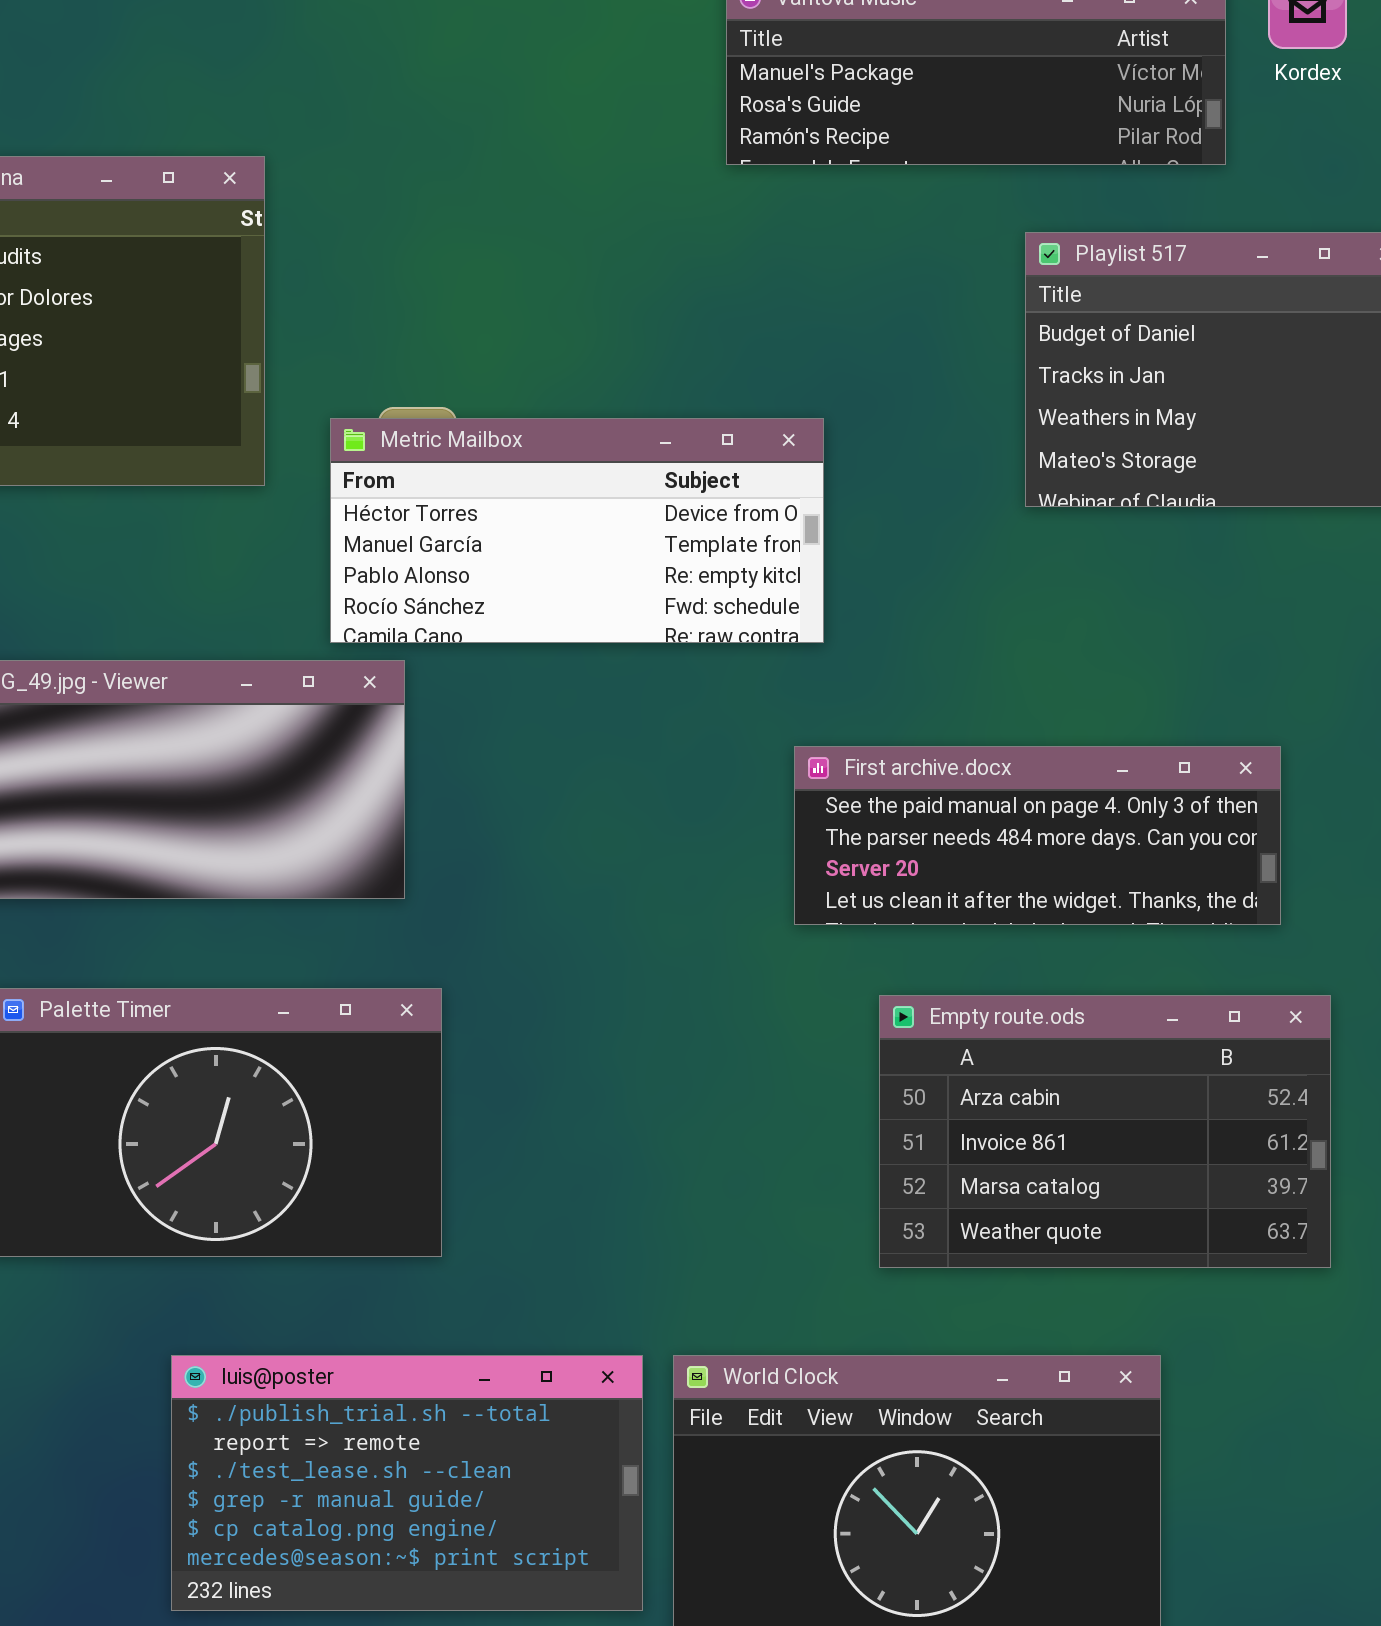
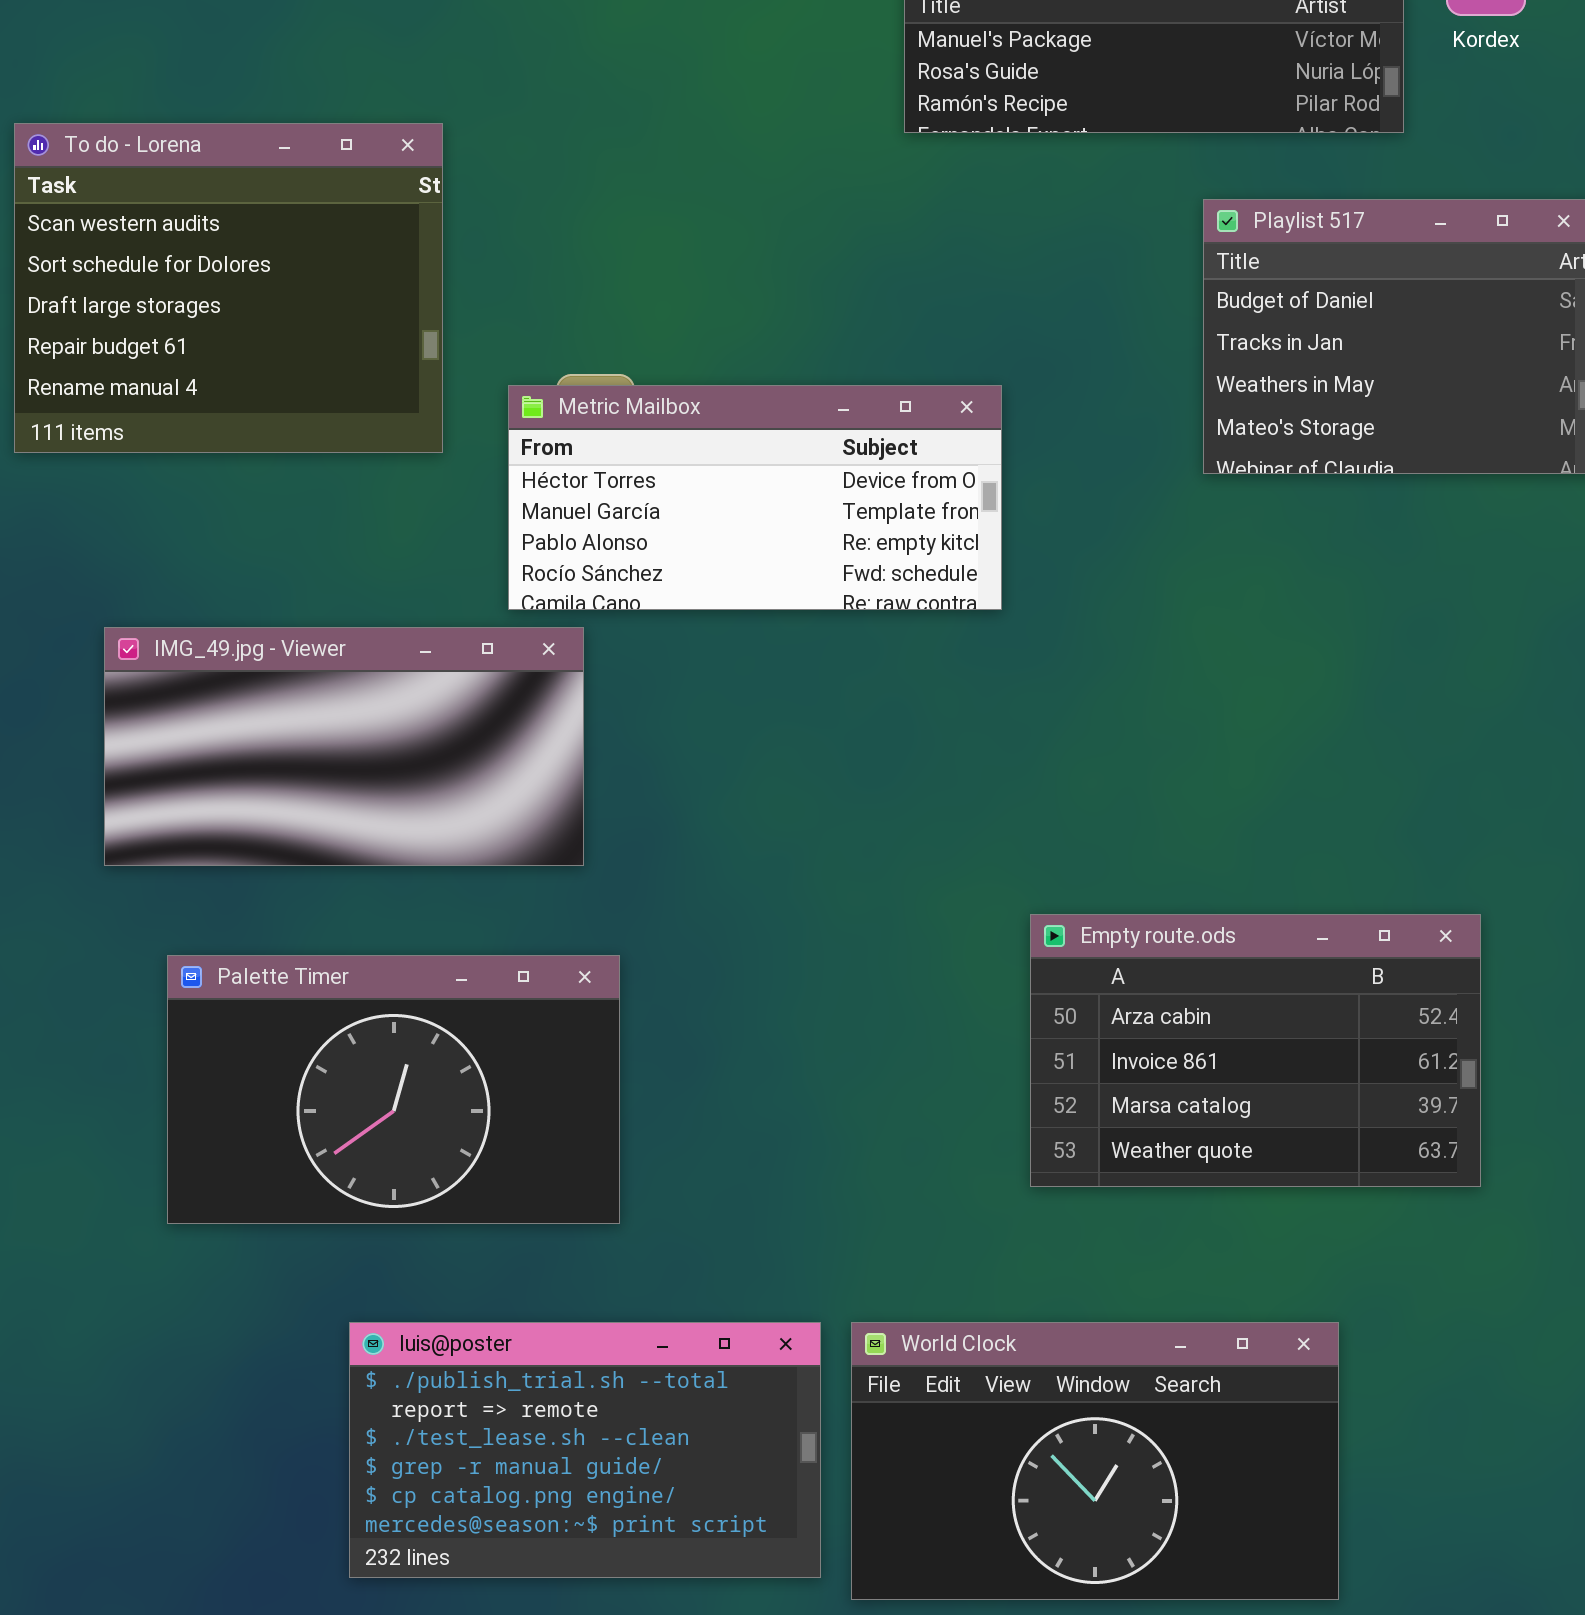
First archive.docx: [794,746,1281,925] -> none, closed
Empty route.ods: [879,995,1331,1268] -> [1030,914,1481,1187], moved

